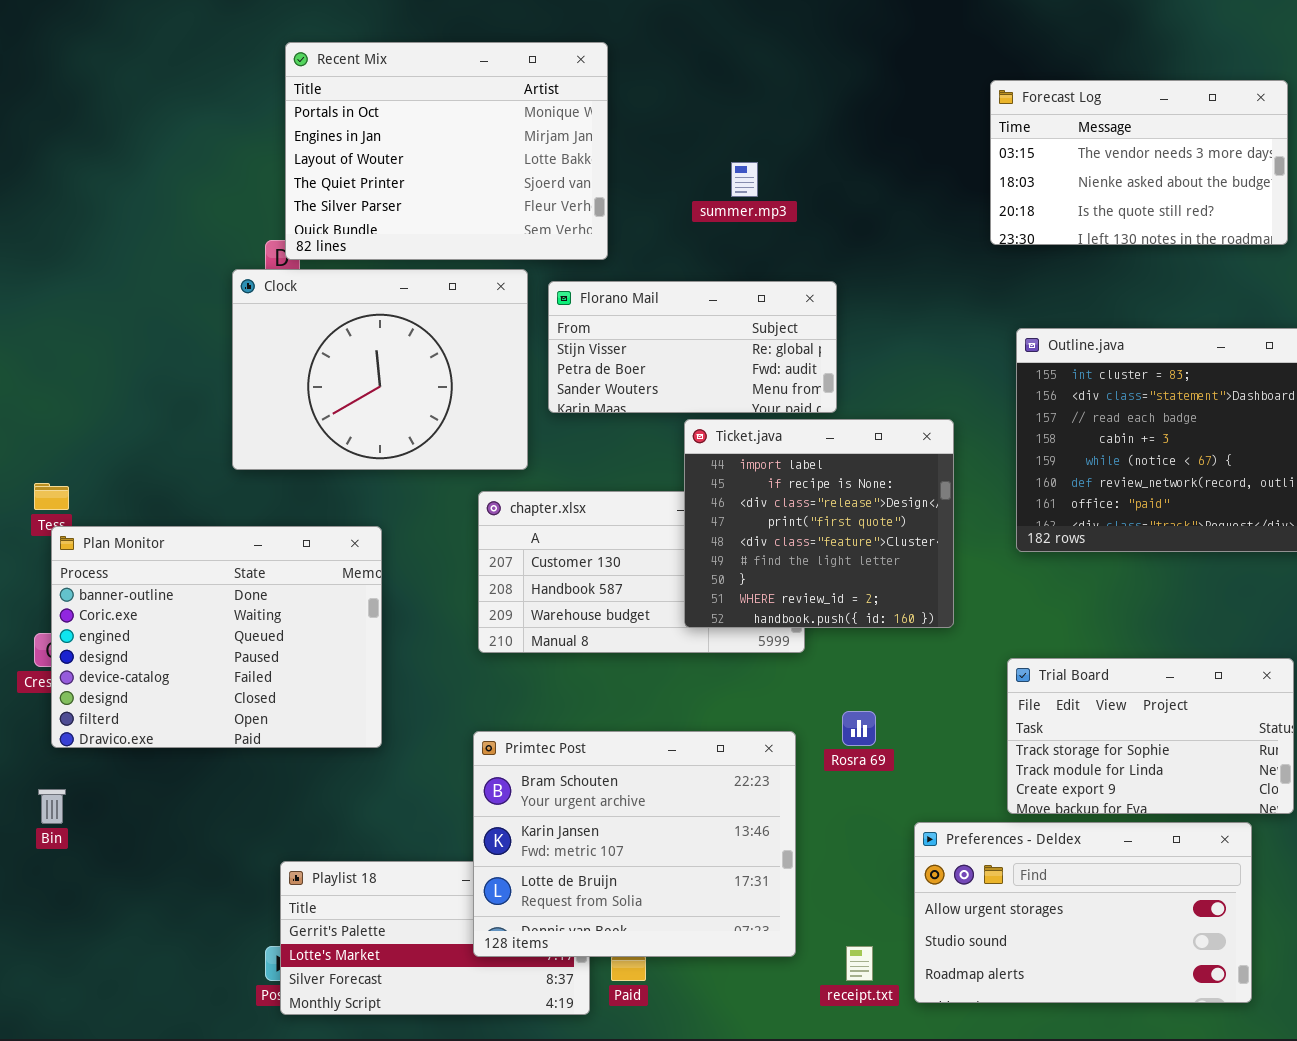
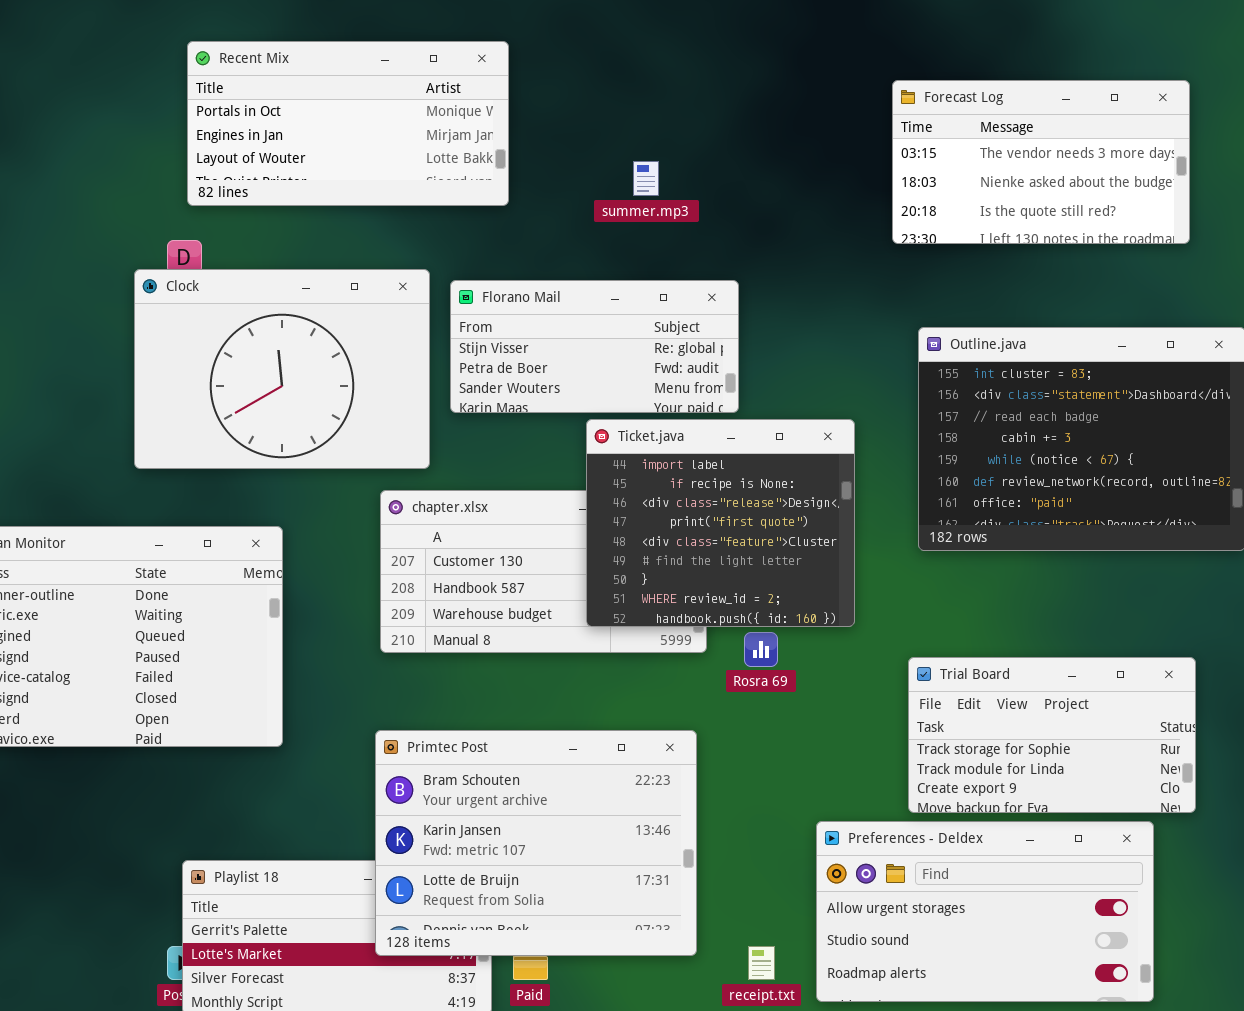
Recent Mix: [285,42,608,260] -> [187,41,509,206], resized
Rosra 69: [842,711,876,746] -> [744,632,778,667], moved

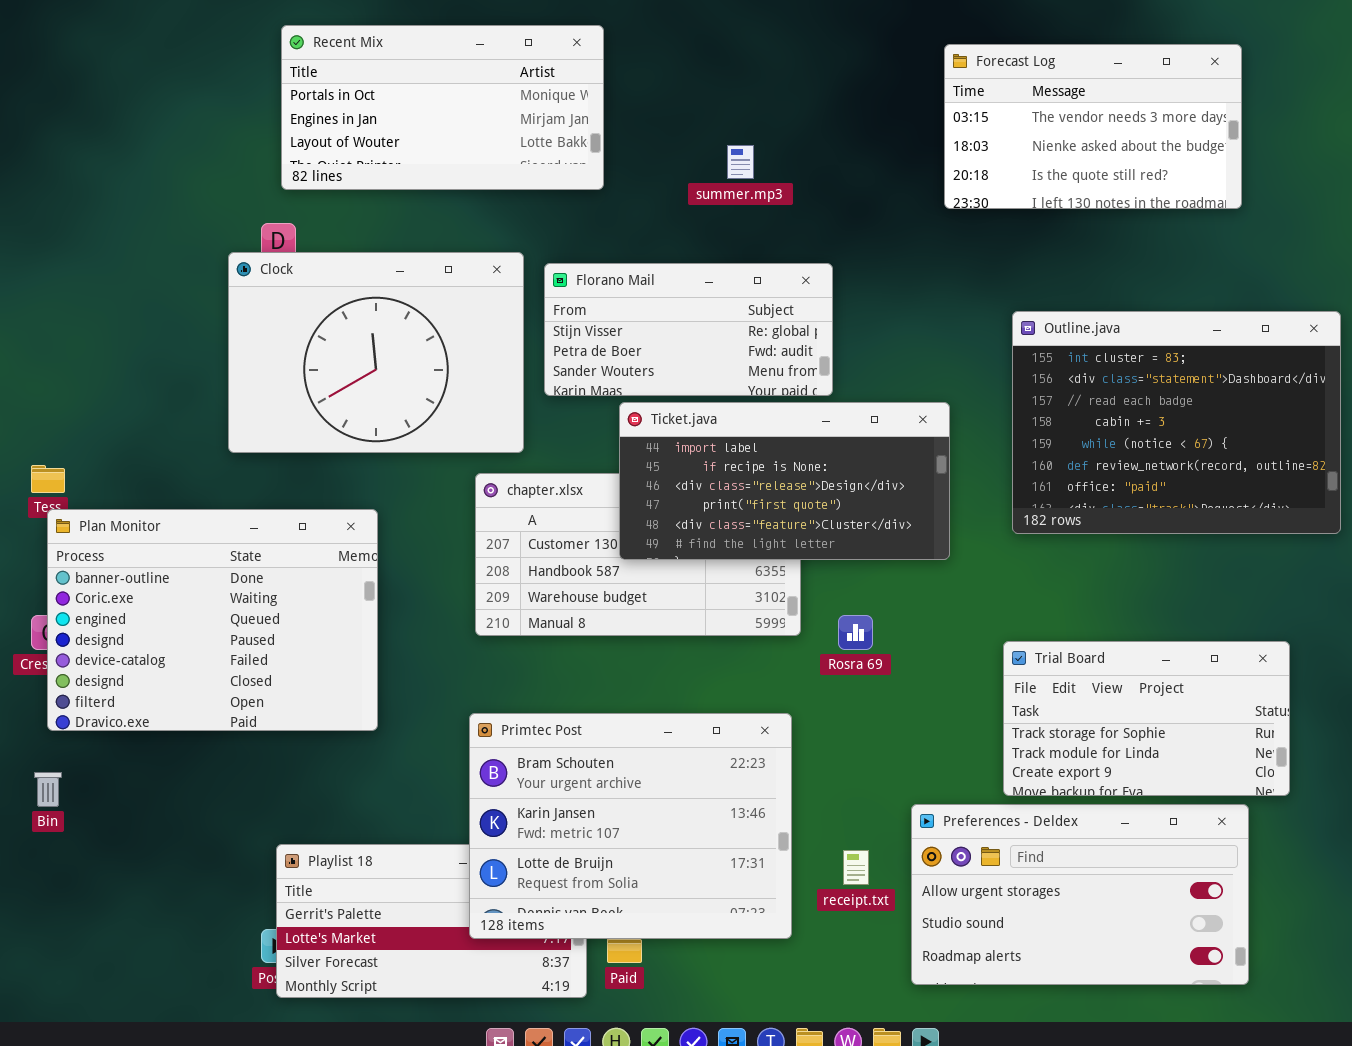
Forecast Log: [892,80,1190,244] -> [944,44,1242,209], moved
Ticket.java: [586,419,855,627] -> [619,402,950,560], resized
receipt.txt: [748,946,775,980] -> [843,850,869,885], moved

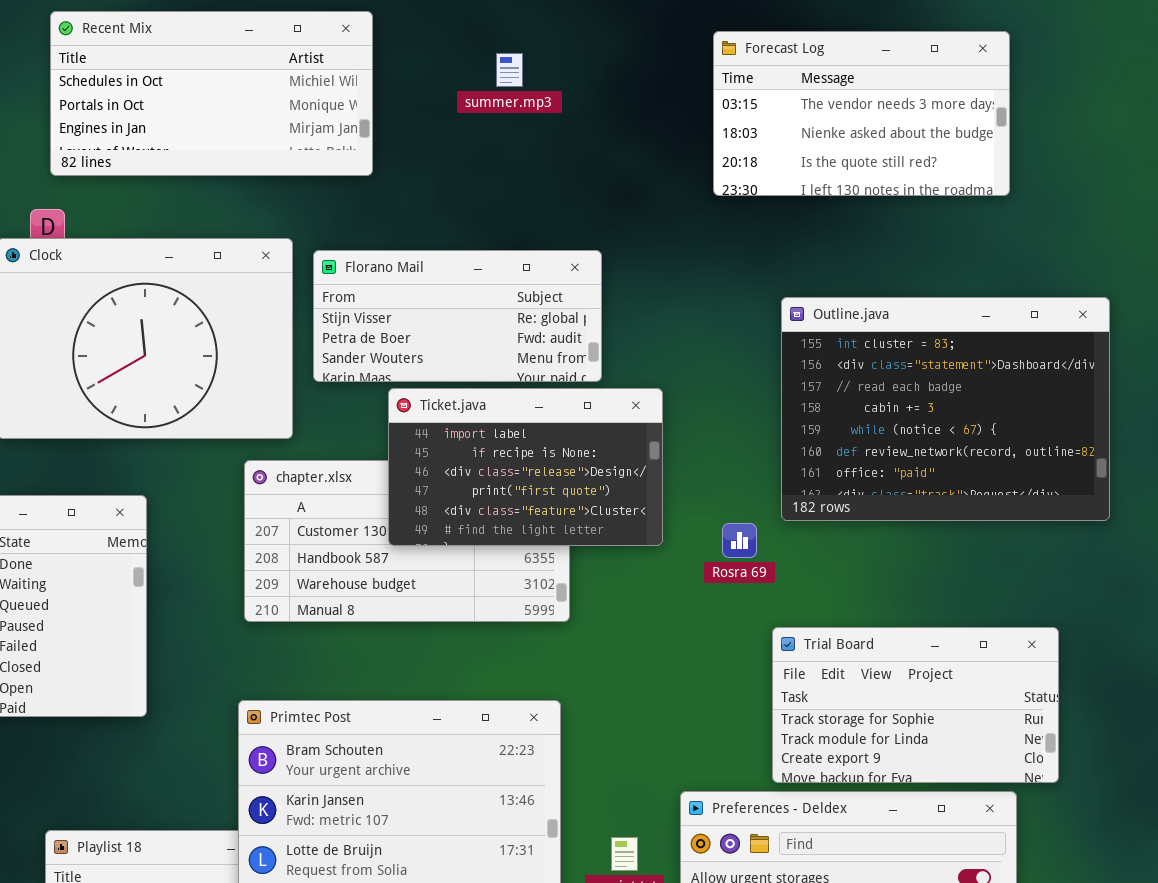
Recent Mix: [281,25,604,190] -> [50,11,373,176], scrolled up 1 row
summer.mp3: [727,145,754,179] -> [496,53,523,87], moved
Ticket.java: [619,402,950,560] -> [388,388,663,546], resized
Rosra 69: [838,615,873,650] -> [722,523,757,558], moved

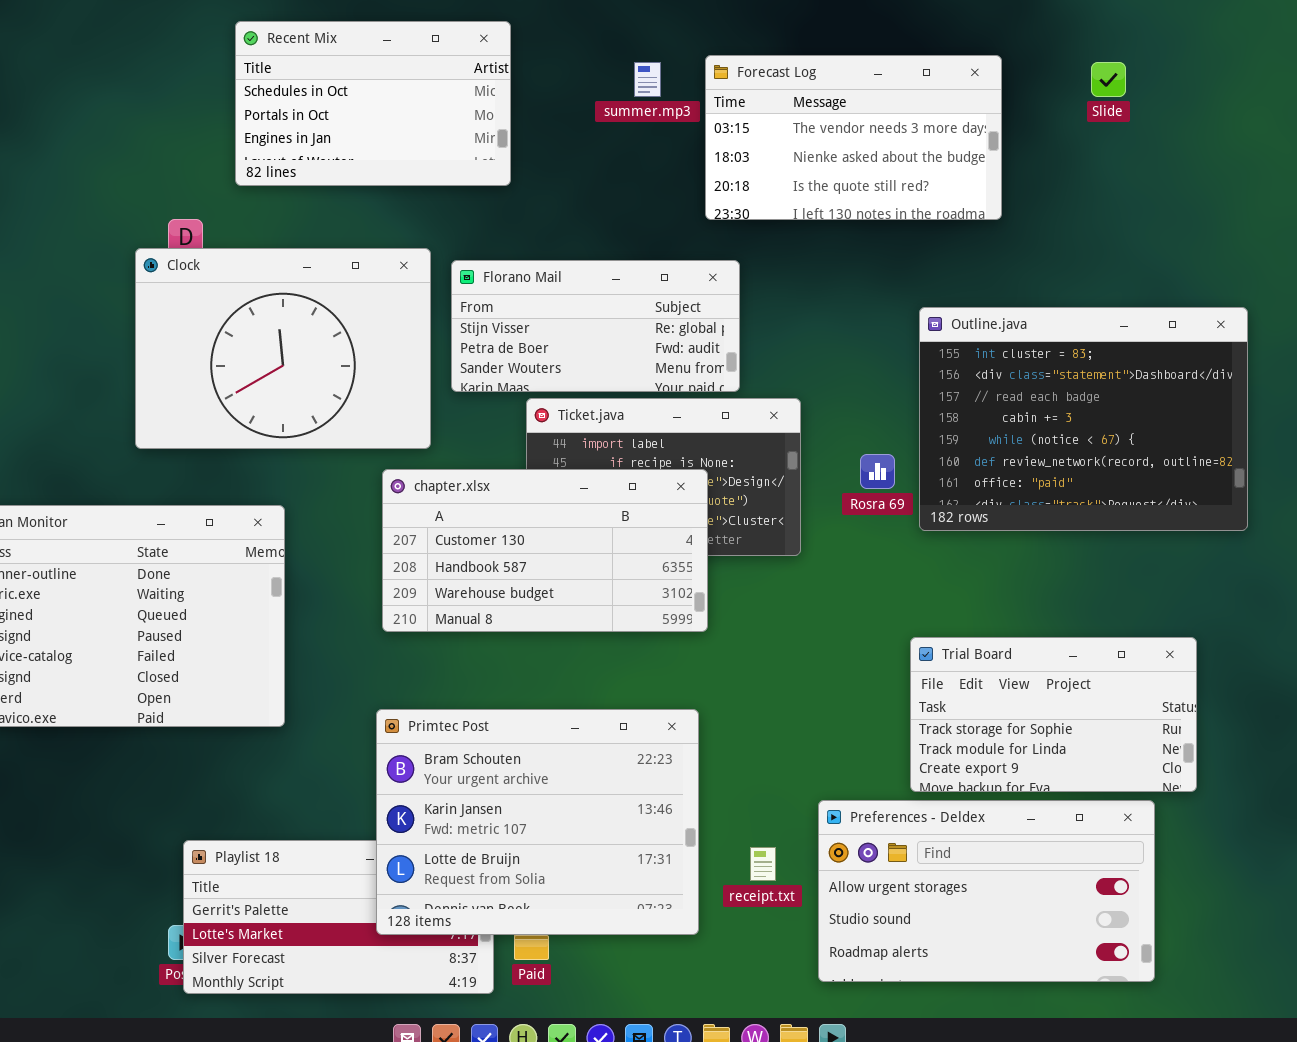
Recent Mix: [50,11,373,176] -> [235,21,511,186], resized
Forecast Log: [713,31,1010,196] -> [705,55,1002,220], moved
chapter.xlsx: [244,460,570,622] -> [382,469,708,632], raised
Rosra 69: [722,523,757,558] -> [860,454,895,489], moved

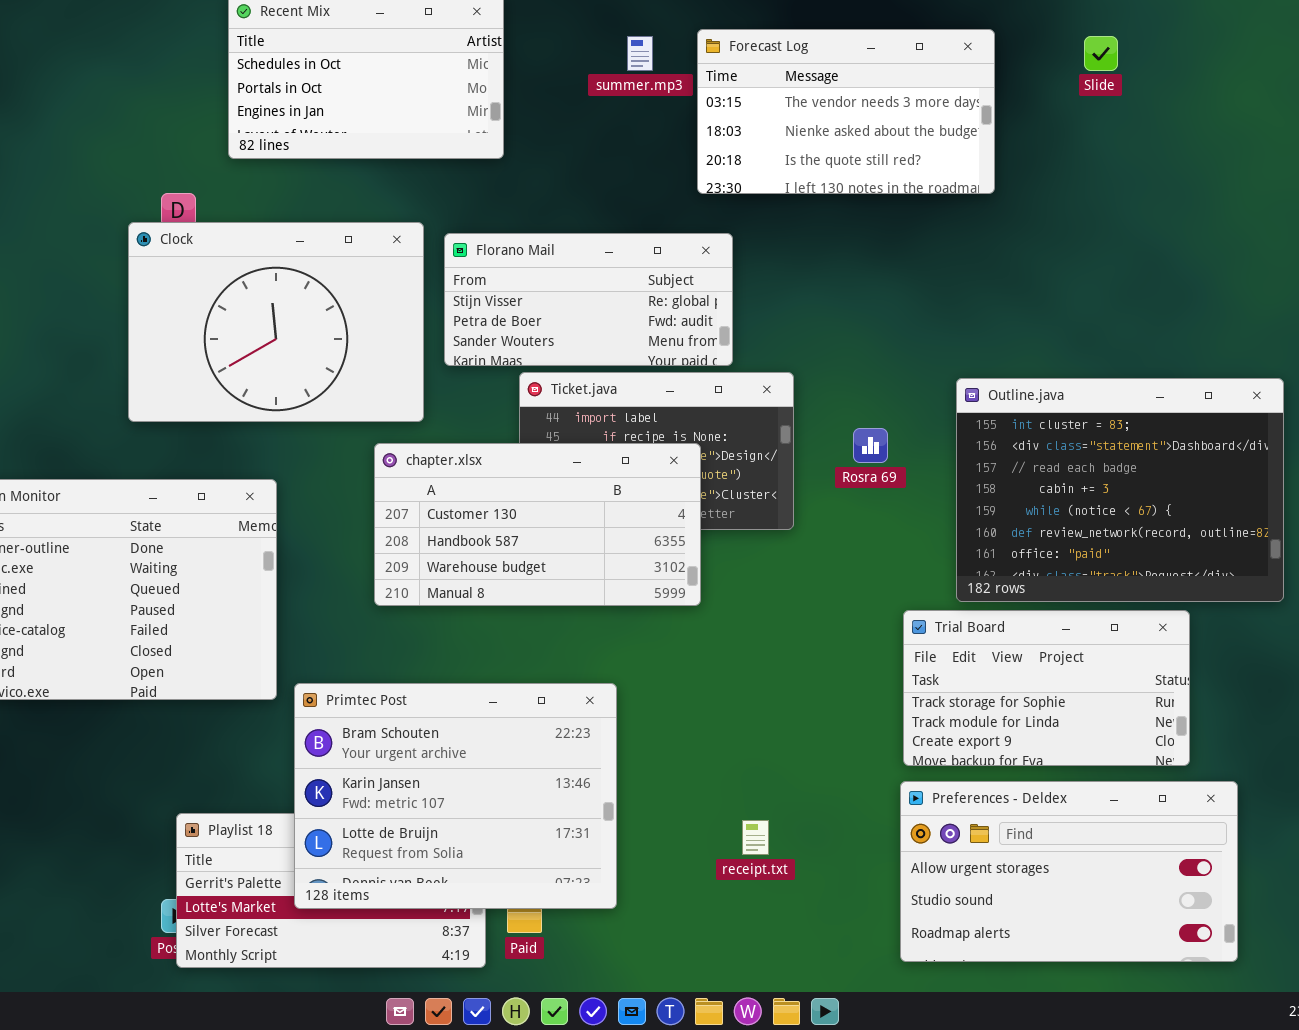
Outline.java: [919,307,1248,531] -> [956,378,1284,602], moved
Primtec Post: [376,709,699,935] -> [294,683,617,909], moved
Preferences - Deldex: [818,800,1155,982] -> [900,781,1238,962], moved

